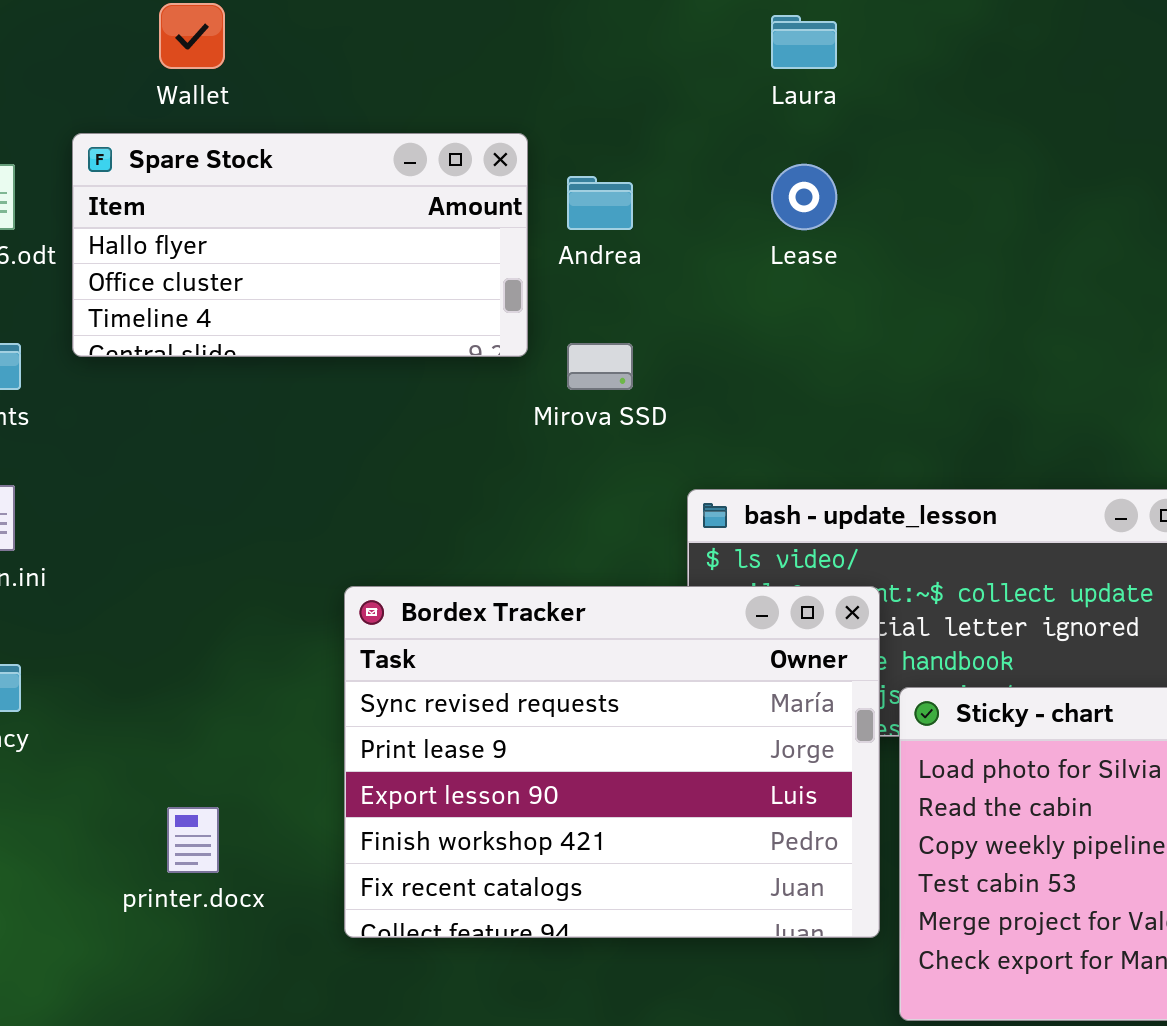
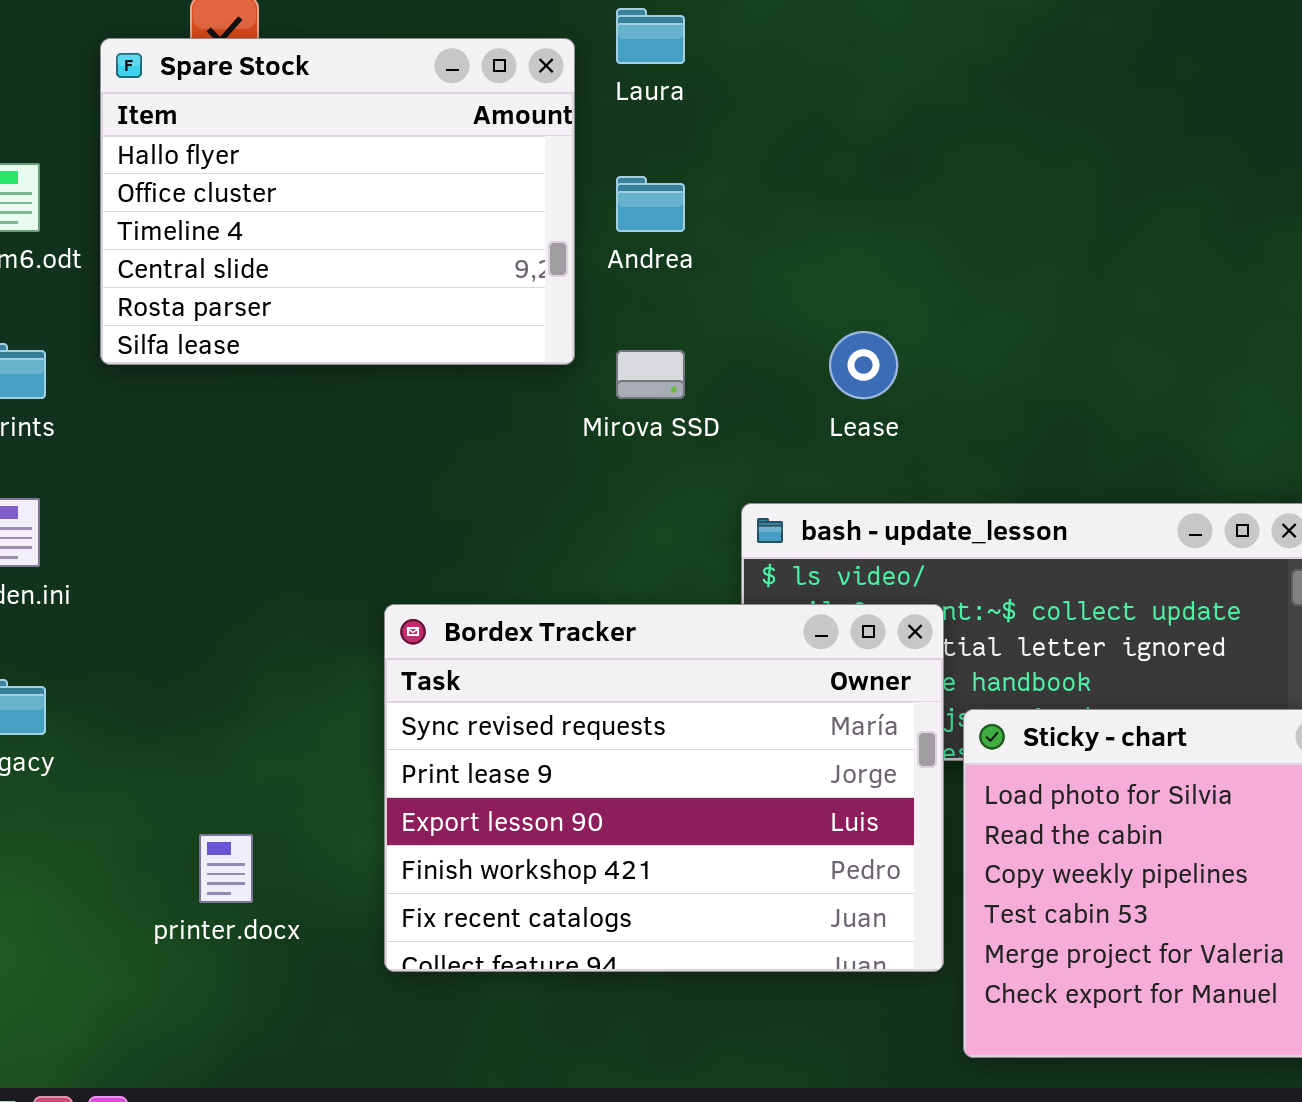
Laura: [771,15,837,69] -> [616,8,685,64], moved
Spare Stock: [72,133,528,357] -> [100,38,575,365], resized
Lease: [771,164,837,230] -> [829,331,898,399], moved

